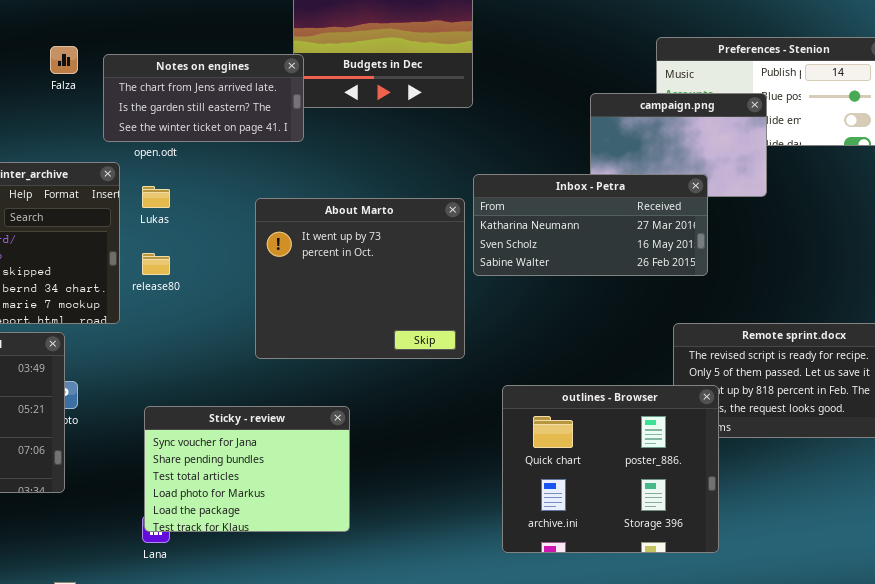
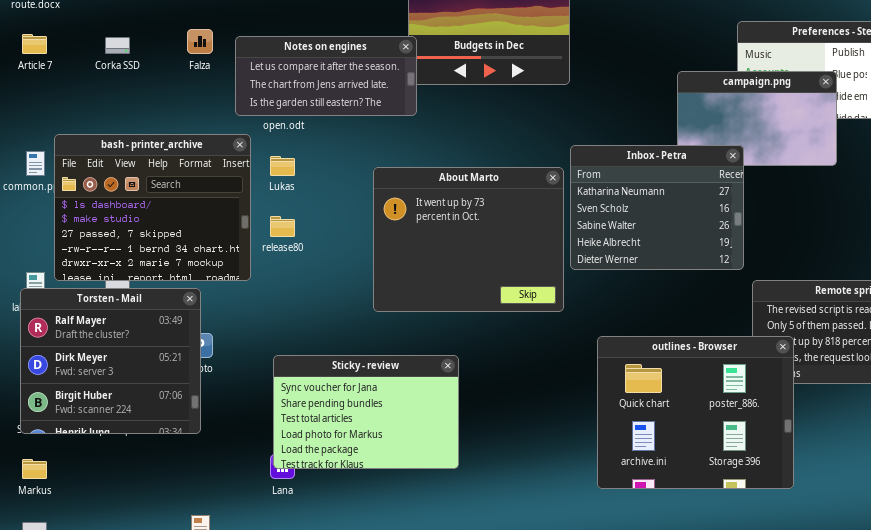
Notes on engines: [103,54,304,142] -> [235,36,417,116], scrolled up 1 row
Inbox - Petra: [473,174,708,276] -> [570,145,744,270], resized

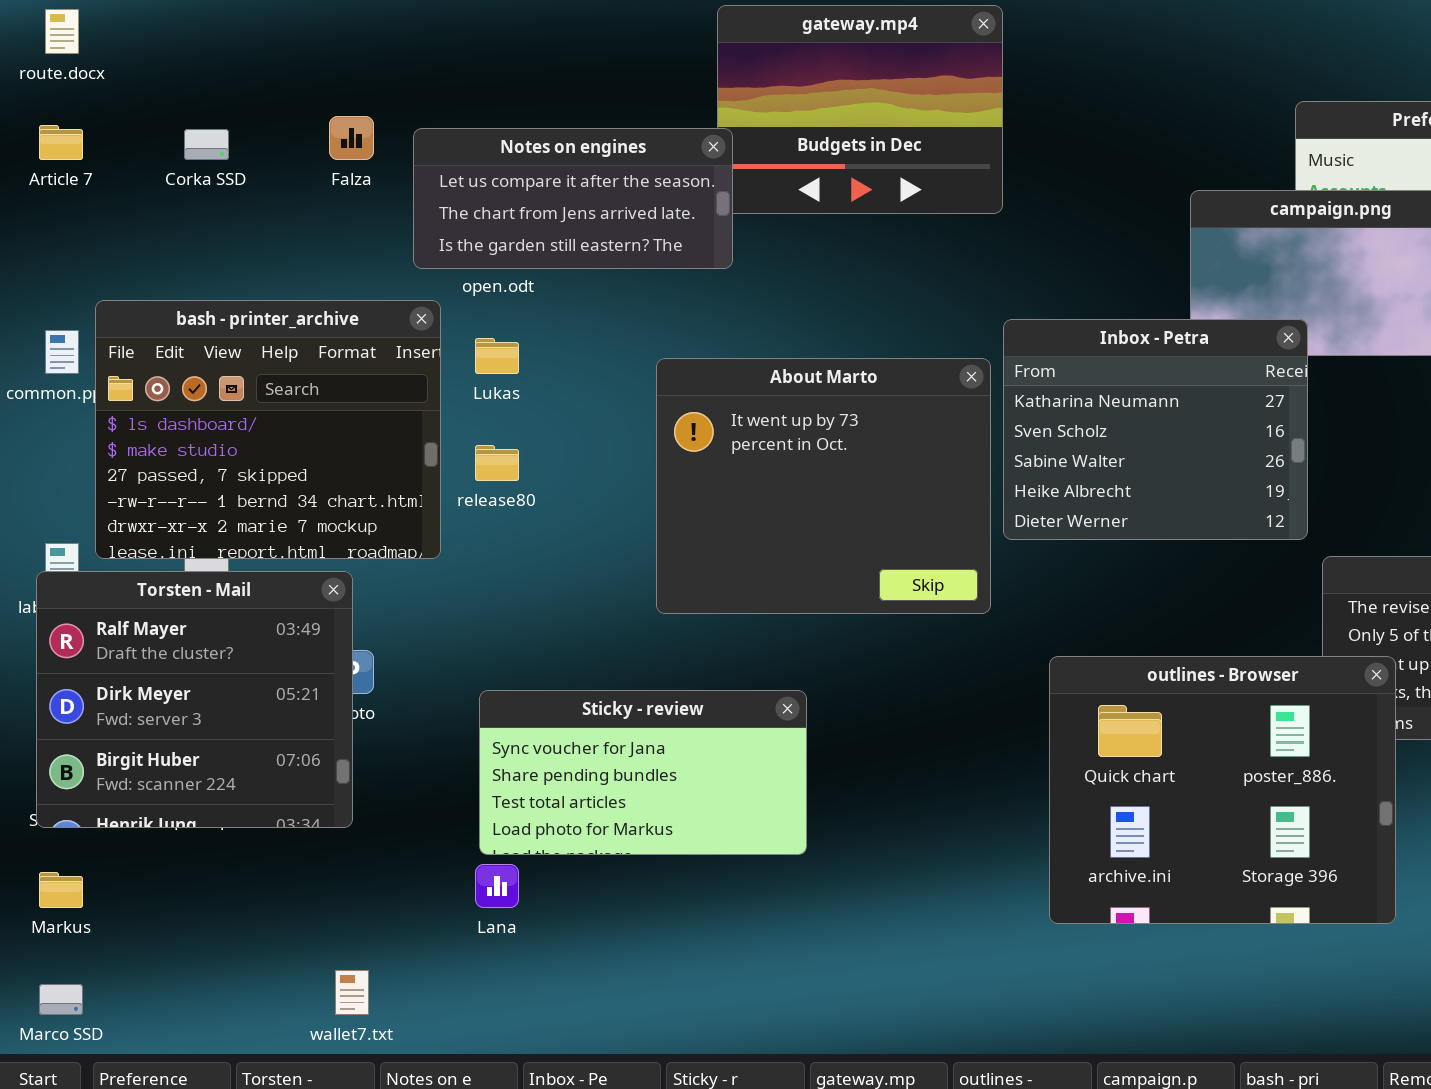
Sticky - review: [273,355,459,469] -> [479,690,807,855], resized

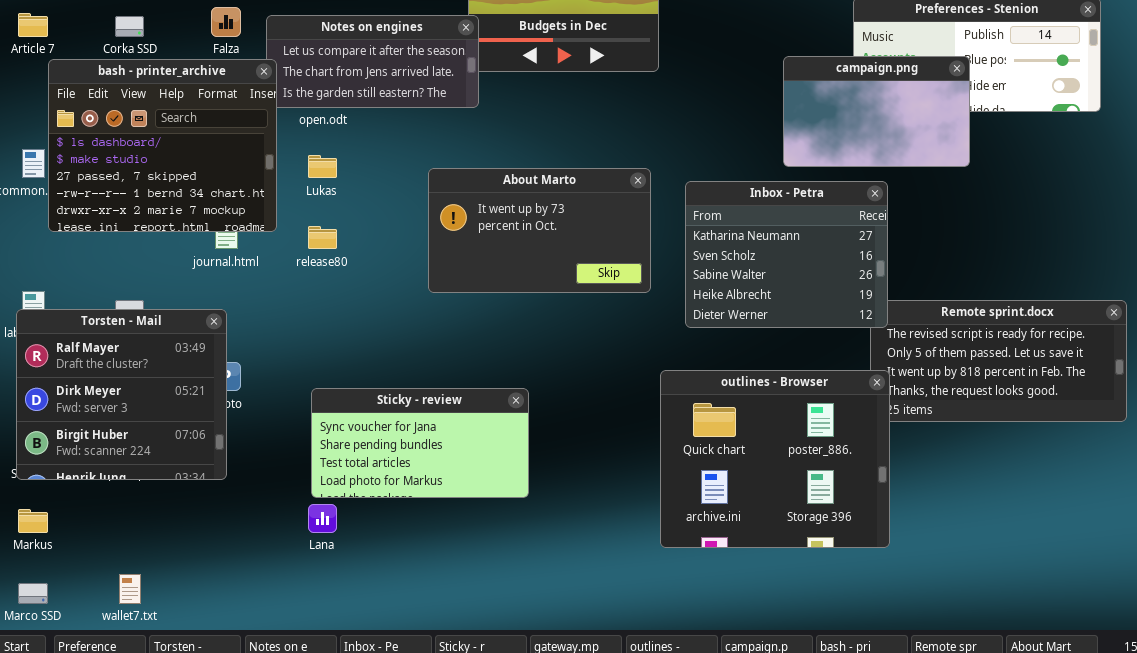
bash - printer_archive: [95,300,441,559] -> [48,59,277,232], moved
Inbox - Petra: [1003,319,1308,540] -> [685,181,888,328], moved
About Marto: [656,358,991,614] -> [428,168,651,293], resized
outlines - Browser: [1049,656,1396,924] -> [660,370,890,548], moved
wallet7.txt: [335,970,369,1015] -> [119,574,141,604], moved

